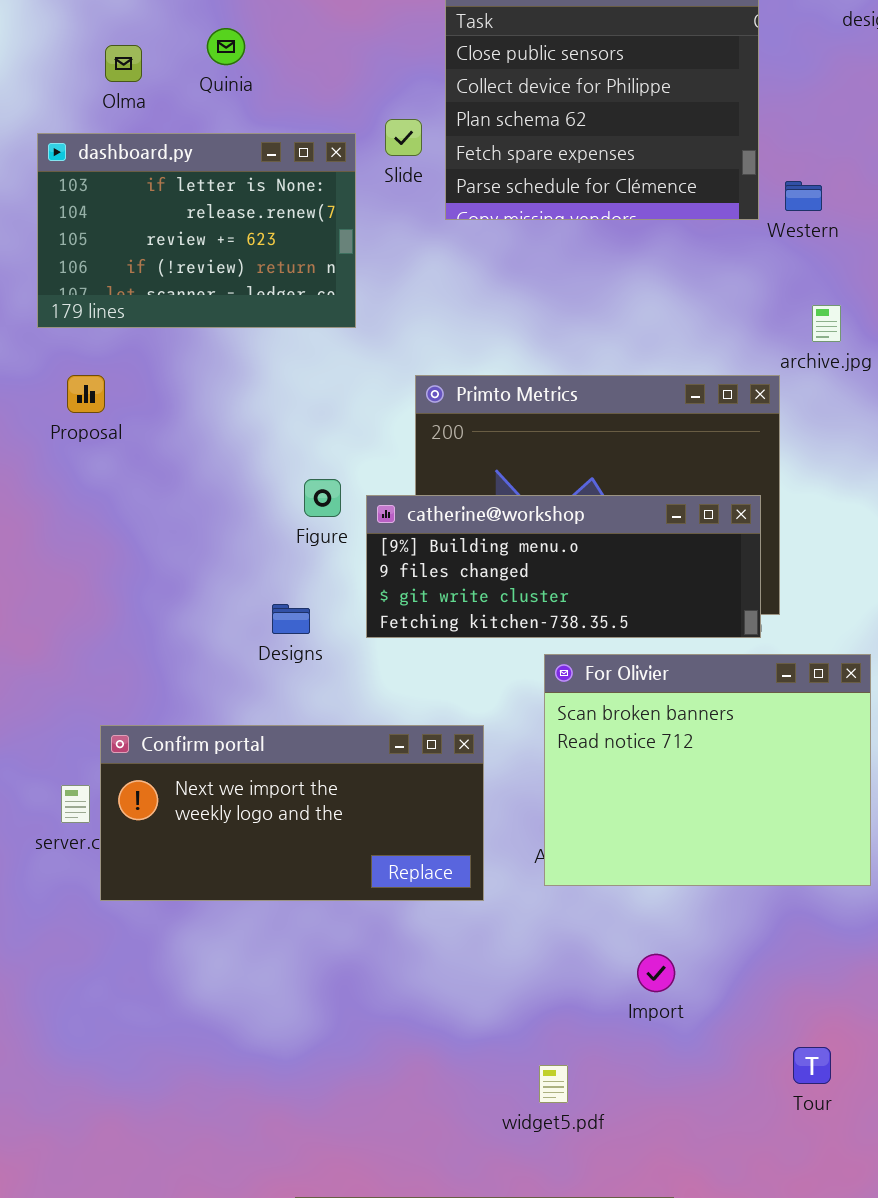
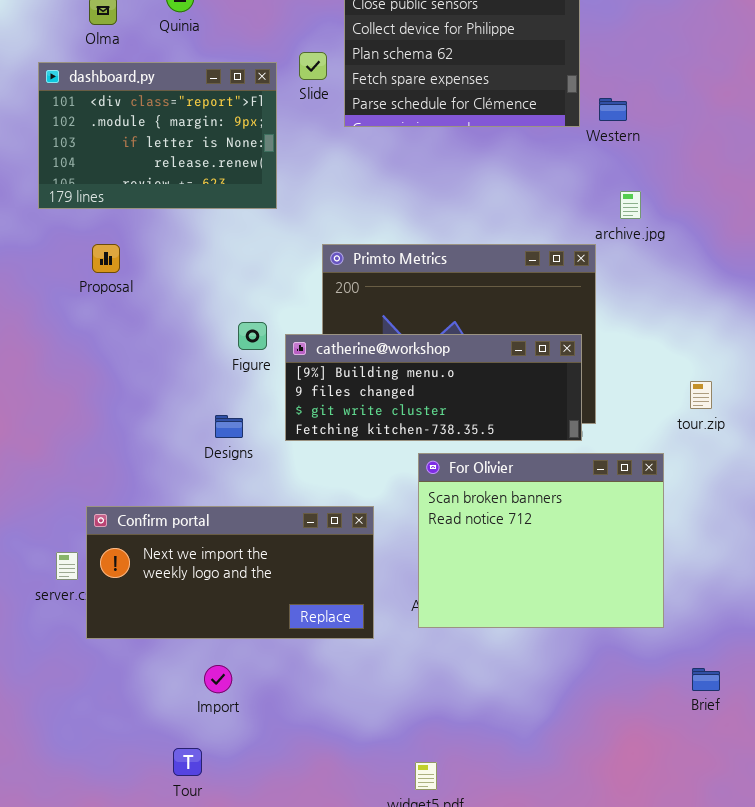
dashboard.py: [37,133,356,328] -> [38,62,277,209], scrolled up 2 rows
Proposal: [67,375,105,413] -> [92,244,120,273], moved
Import: [637,954,675,992] -> [204,665,232,693], moved
Tour: [793,1047,831,1084] -> [173,748,202,776], moved

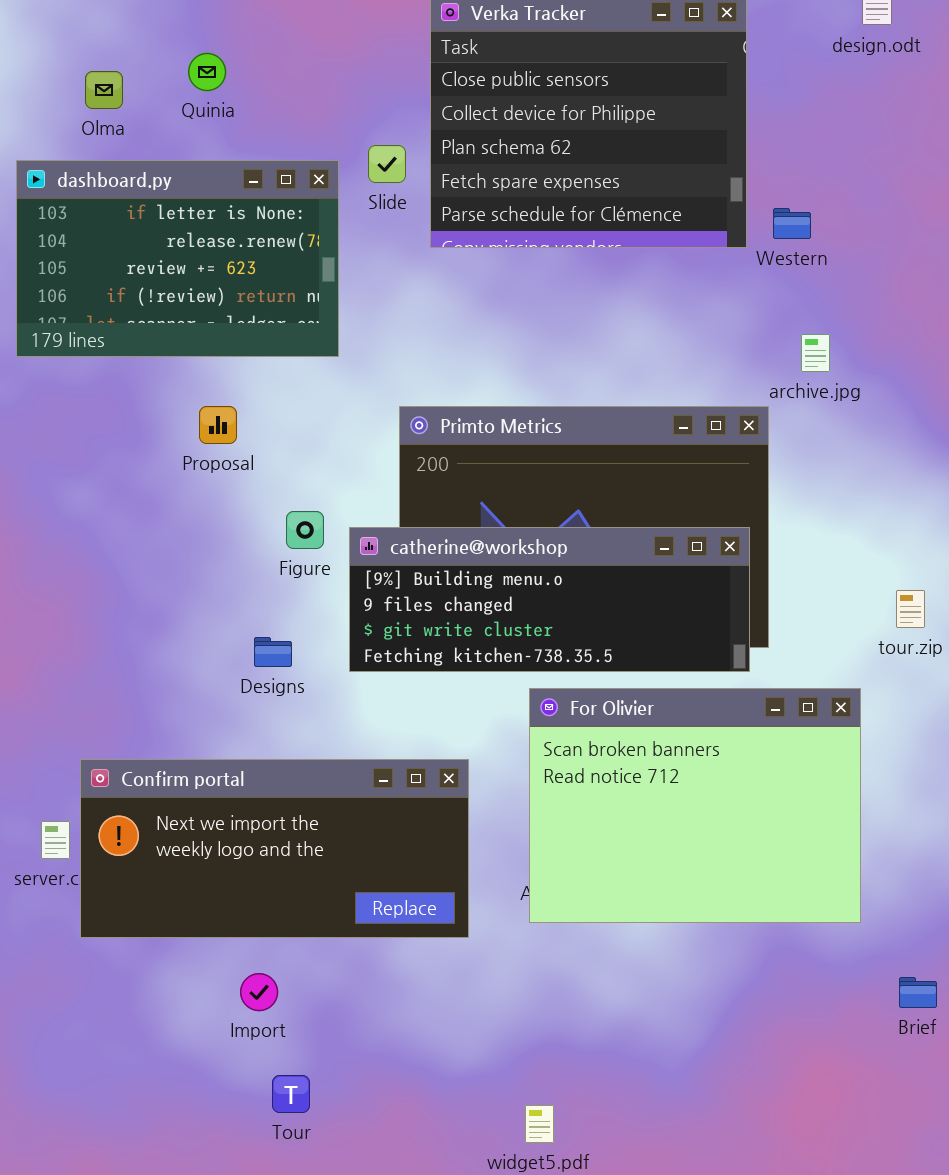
dashboard.py: [38,62,277,209] -> [16,160,339,357], scrolled down 2 rows
Proposal: [92,244,120,273] -> [199,406,237,444], moved
Tour: [173,748,202,776] -> [272,1075,310,1113], moved

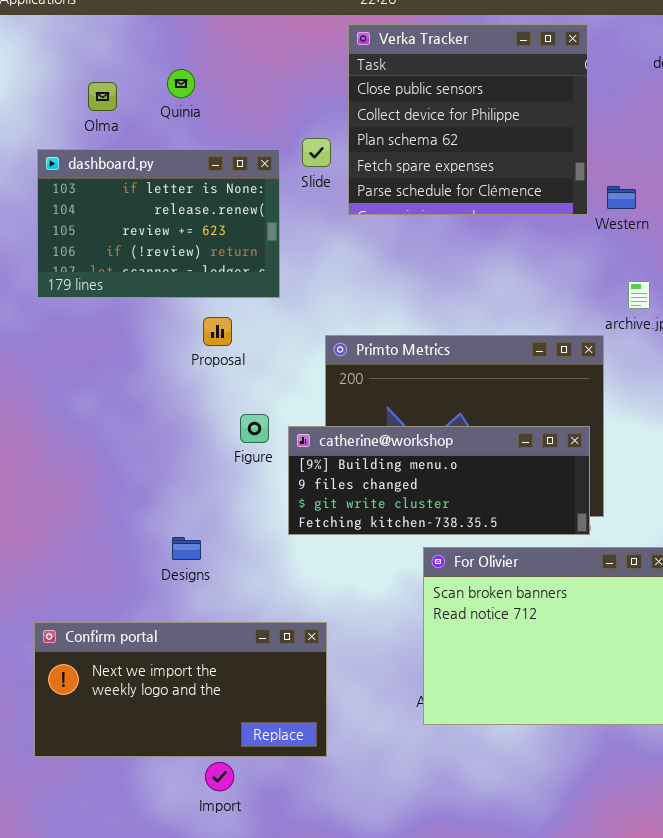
Proposal: [199,406,237,444] -> [203,317,232,346], moved
Designs: [254,637,292,667] -> [172,537,201,560], moved
Confirm portal: [80,759,469,938] -> [34,622,327,757], moved

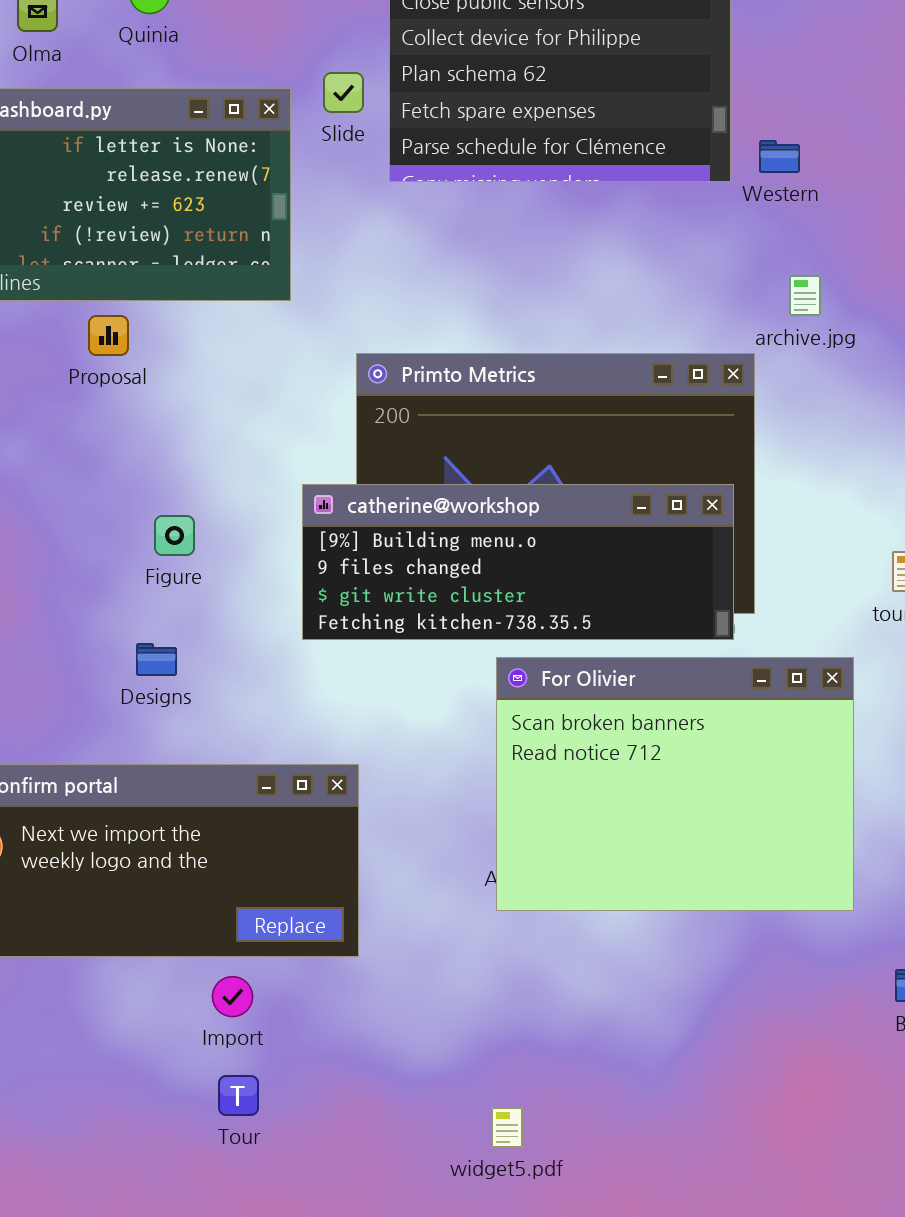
Proposal: [203,317,232,346] -> [88,315,129,356], moved
Figure: [240,414,269,443] -> [154,515,195,556], moved
Import: [205,762,234,791] -> [212,976,253,1017], moved

